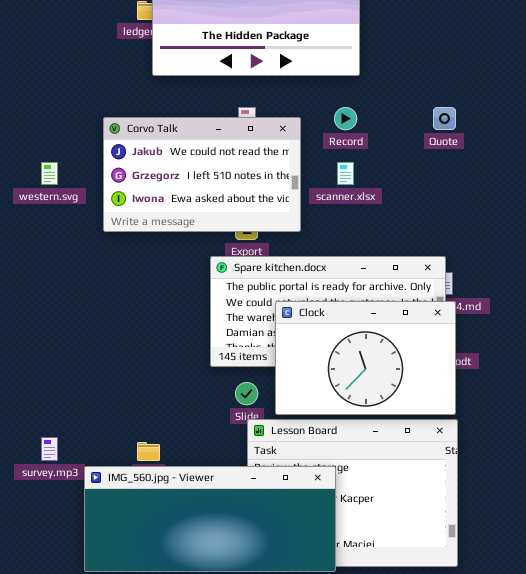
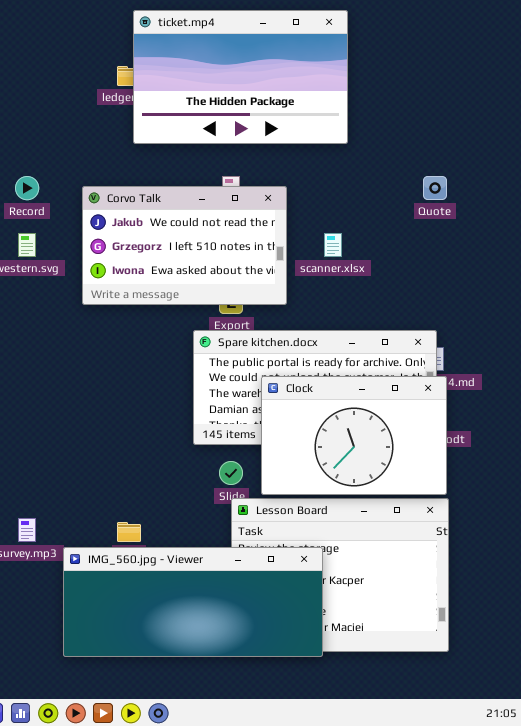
Record: [334,107,357,130] -> [15,176,39,200], moved

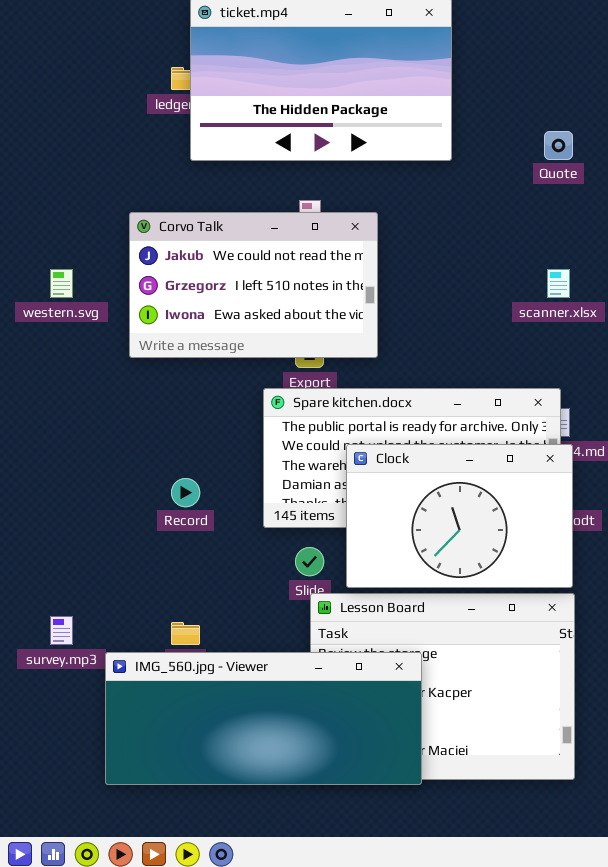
Record: [15,176,39,200] -> [171,478,200,507], moved
Quote: [423,176,447,200] -> [544,131,573,160], moved
scanner.xlsx: [324,233,342,257] -> [547,269,570,298], moved

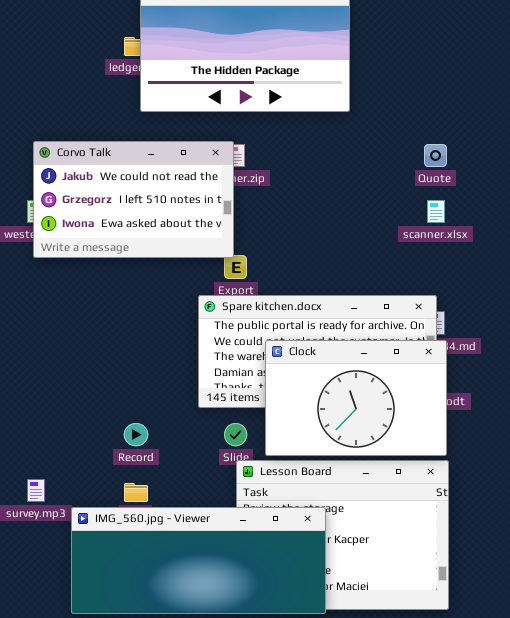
Quote: [544,131,573,160] -> [424,144,447,167], moved
Corvo Talk: [129,212,378,358] -> [33,141,234,258], moved
Record: [171,478,200,507] -> [124,423,148,446], moved

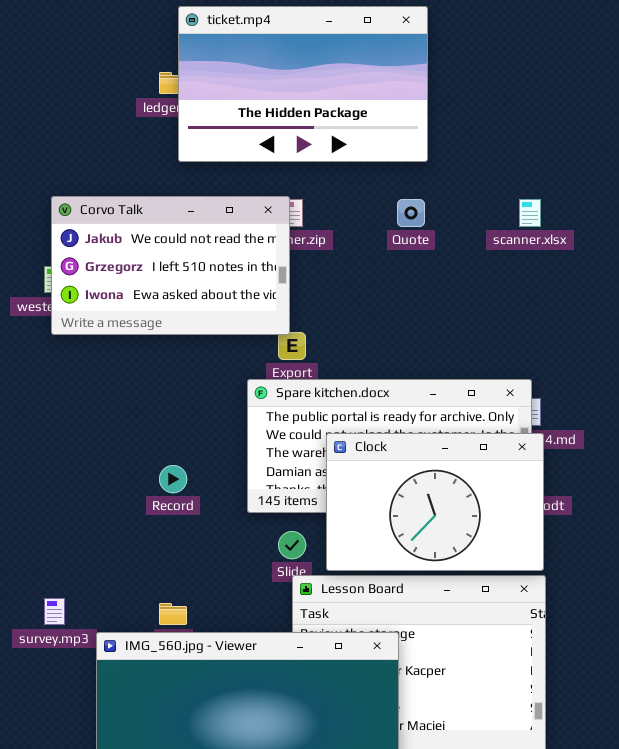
Quote: [424,144,447,167] -> [397,199,425,227], moved
scanner.xlsx: [427,200,445,223] -> [519,199,541,227], moved
Record: [124,423,148,446] -> [159,465,187,493], moved

